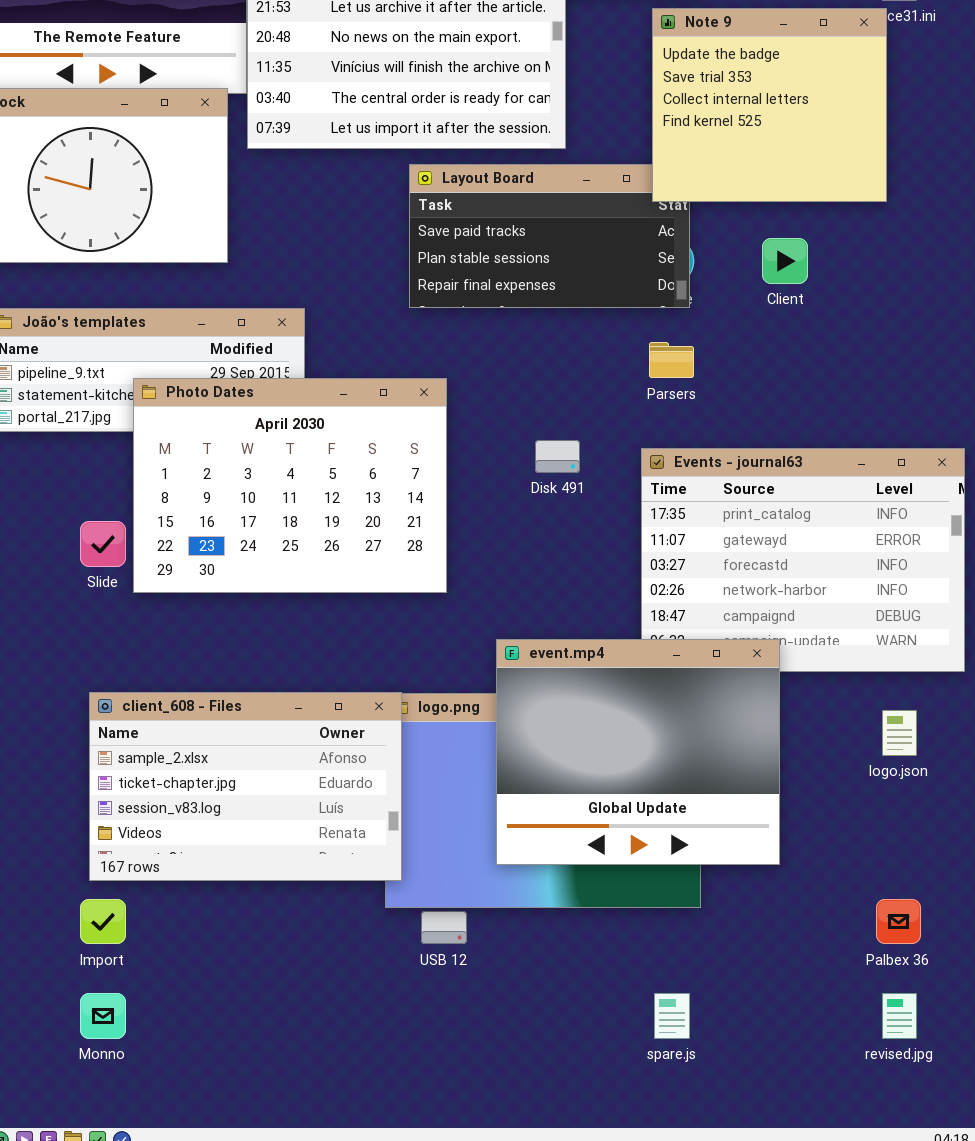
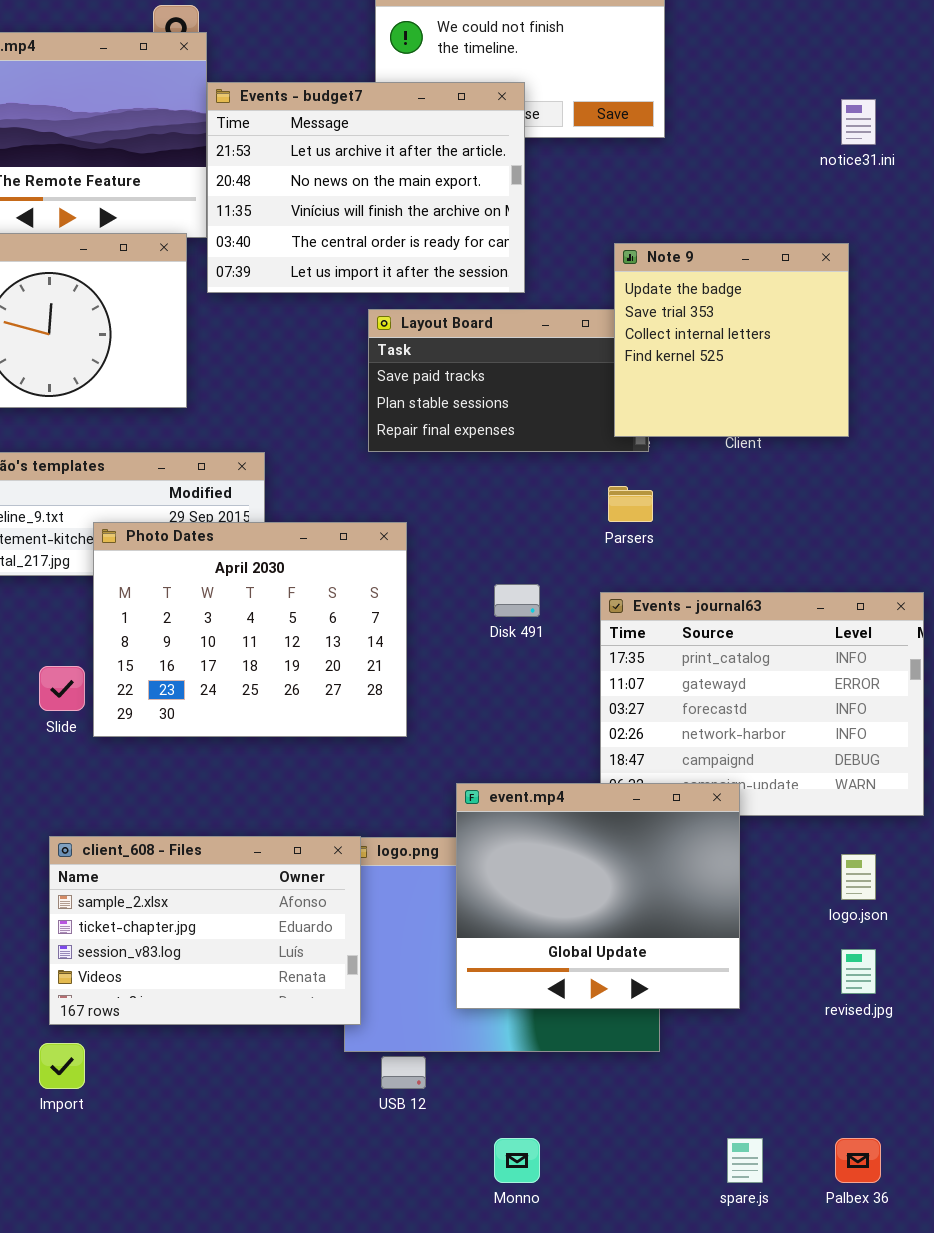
Note 9: [652,8,887,202] -> [614,243,849,437], moved
Palbex 36: [876,899,921,944] -> [835,1138,881,1183], moved
Monno: [80,993,126,1039] -> [494,1138,540,1183], moved
spare.js: [654,993,690,1039] -> [727,1138,763,1183], moved
revised.jpg: [882,993,917,1039] -> [841,949,876,994], moved

